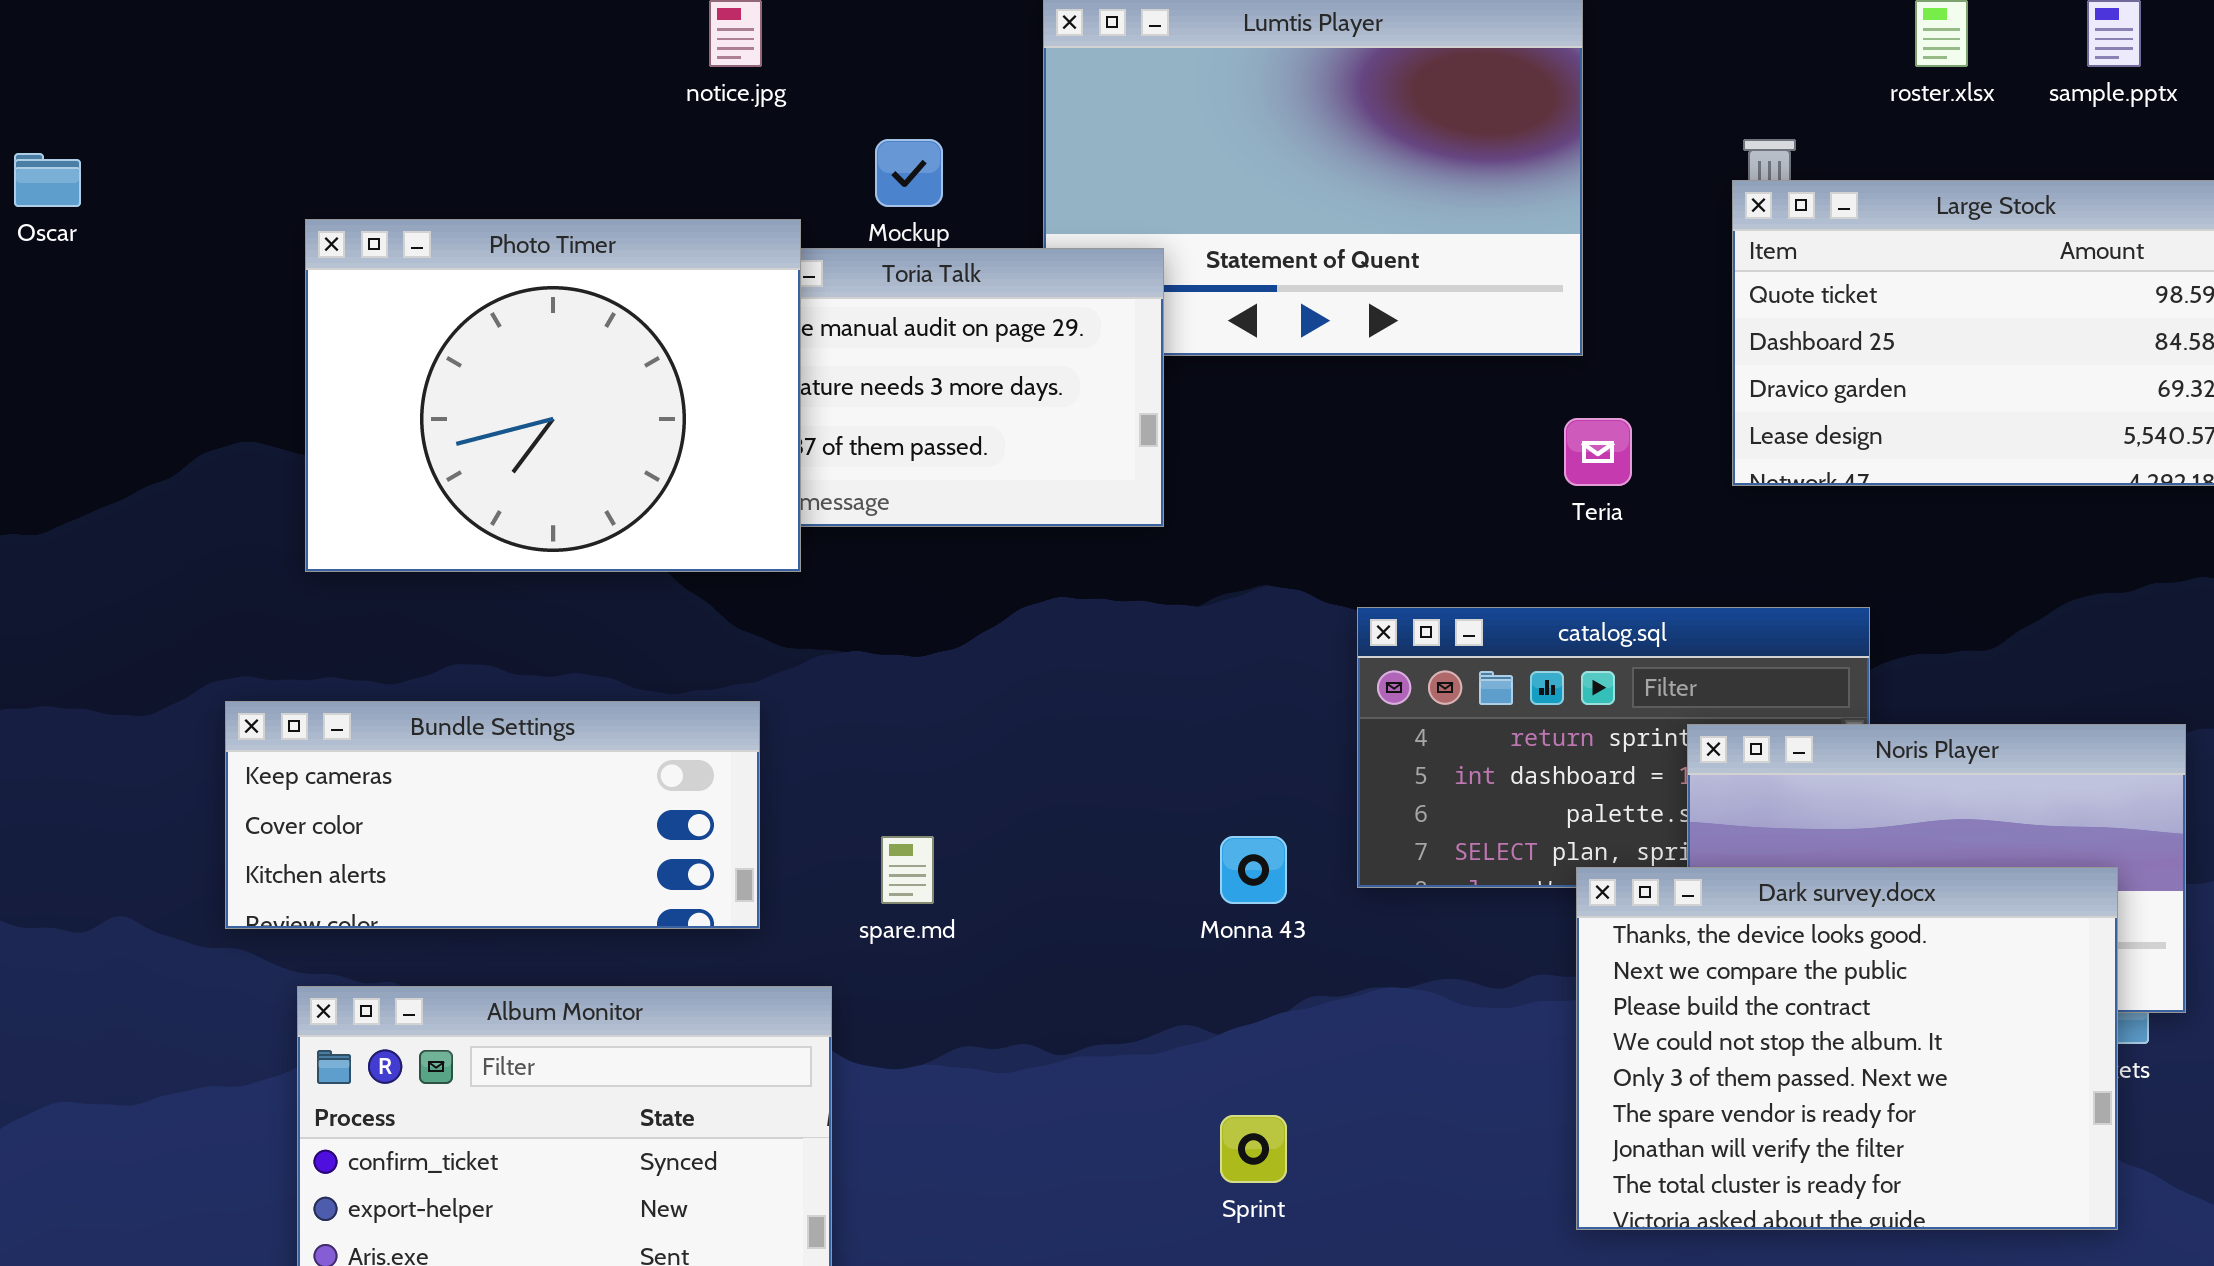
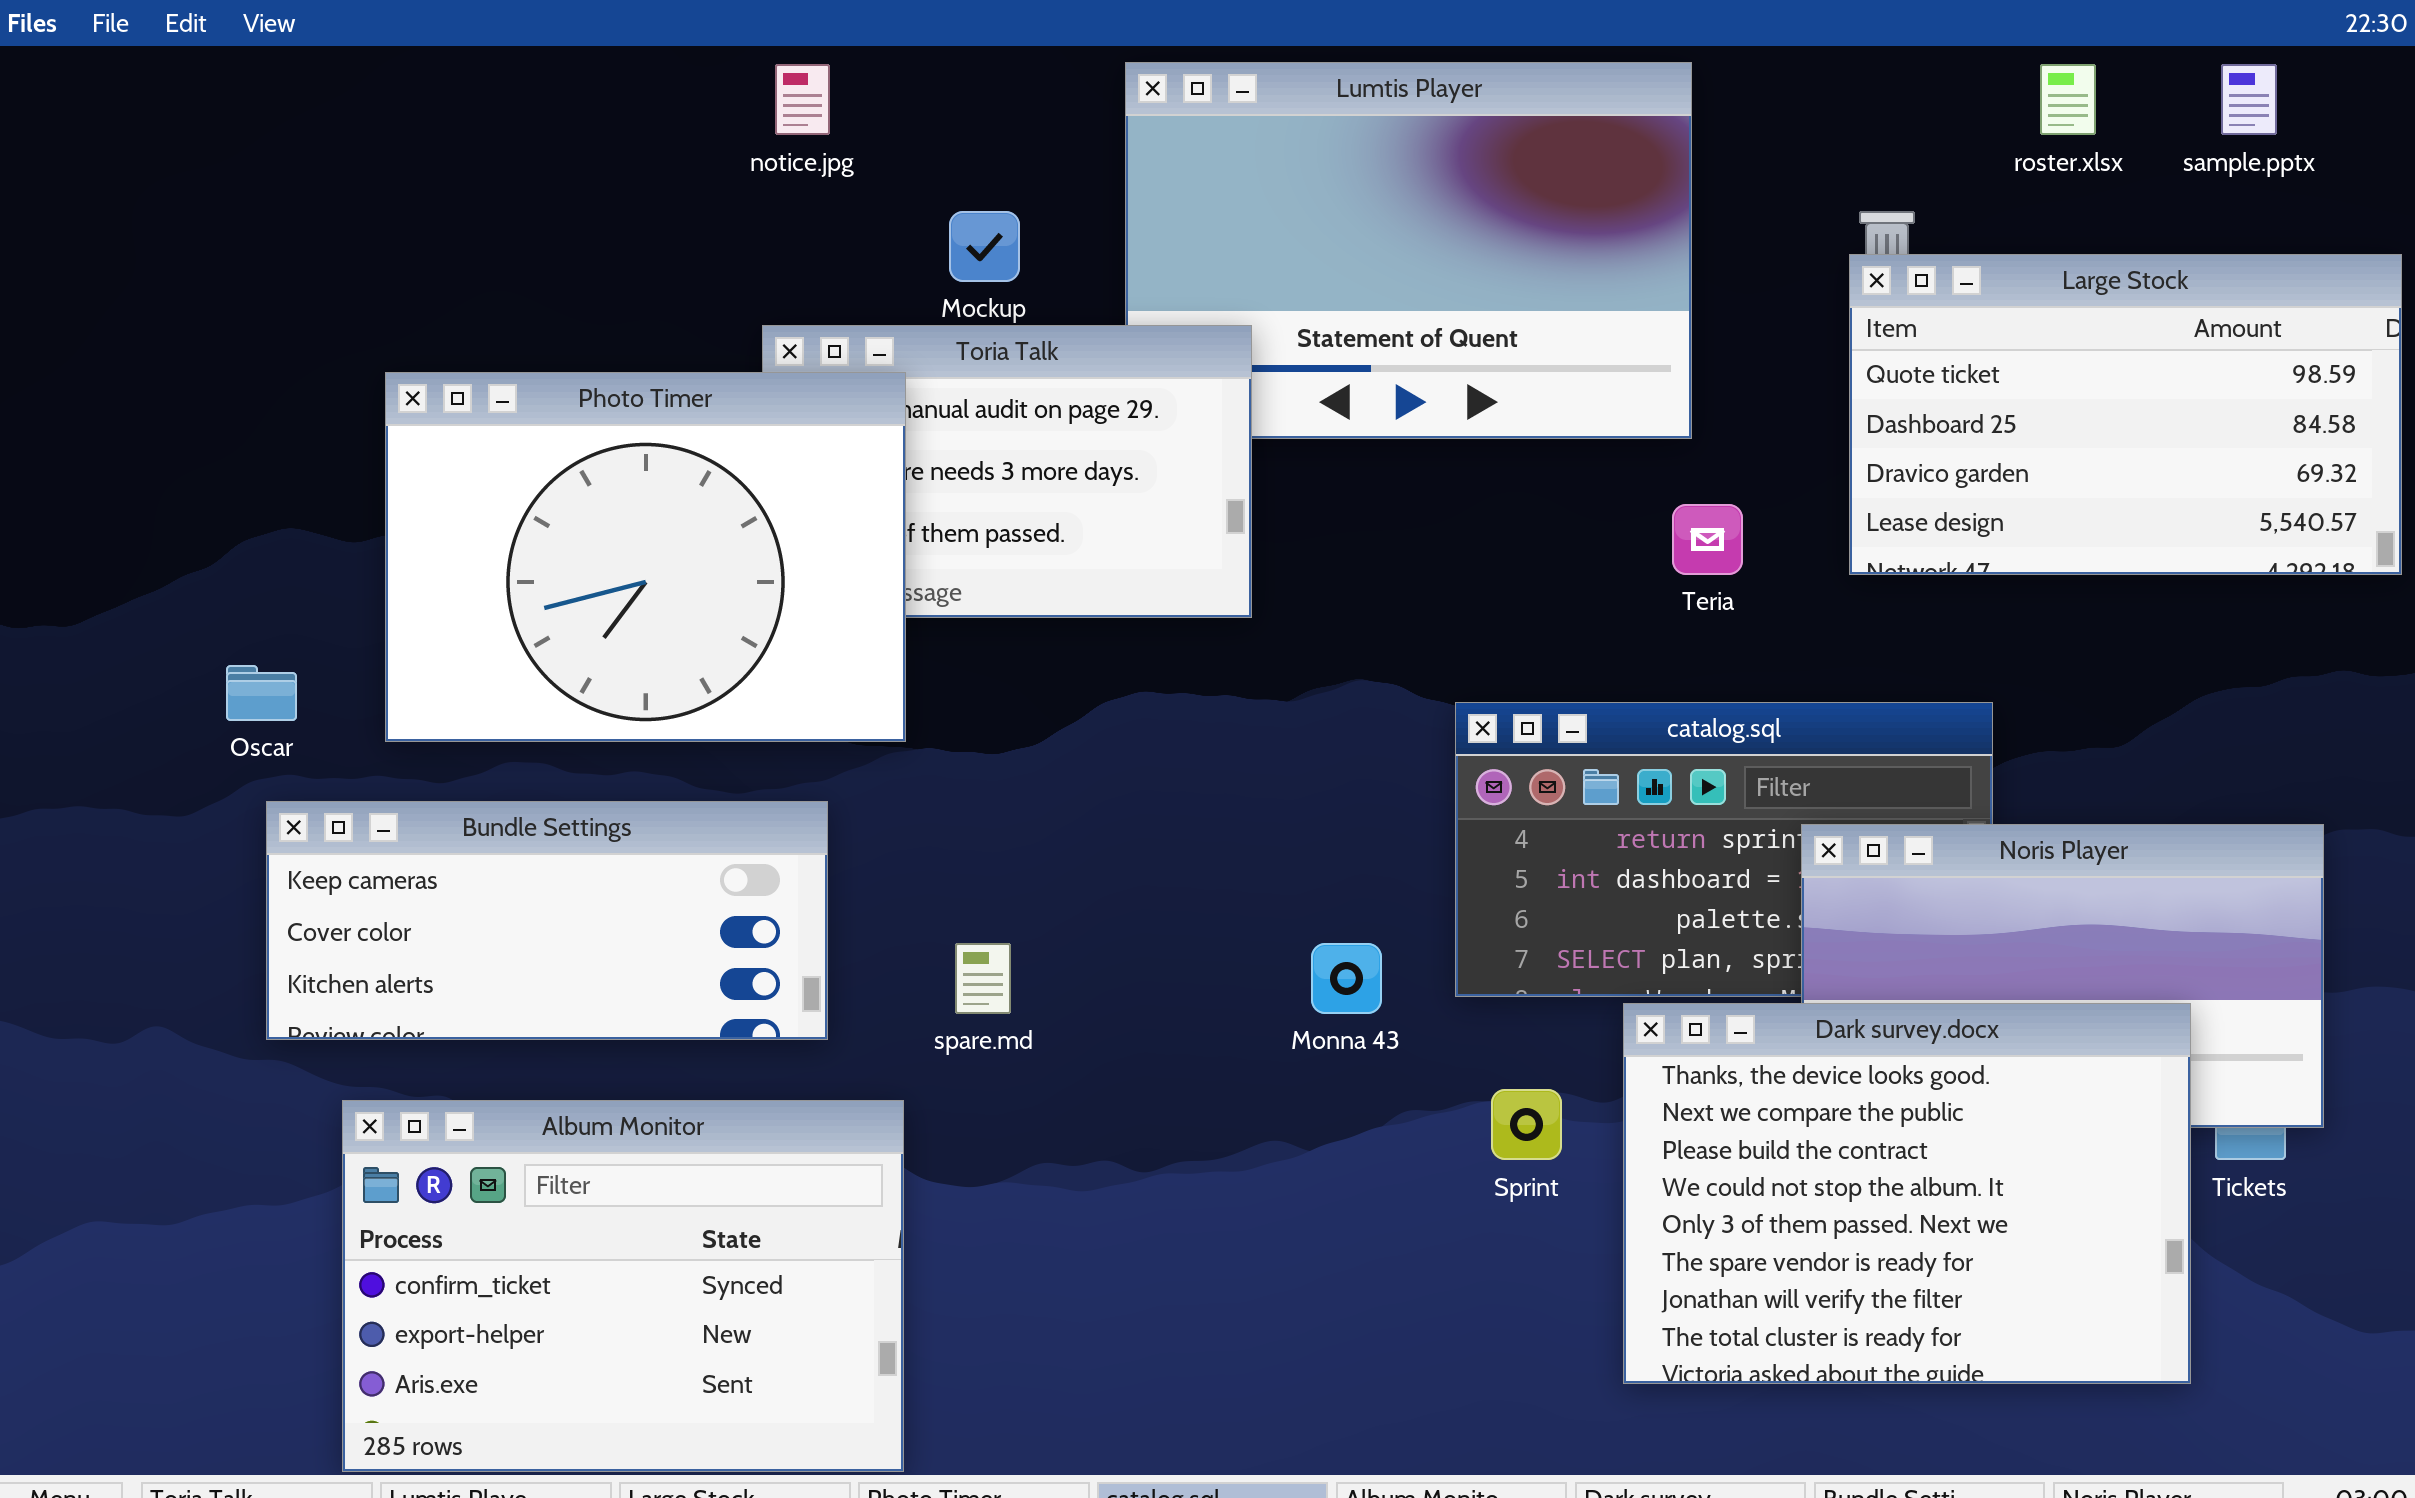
Oscar: [14,153,81,207] -> [226,665,297,721], moved
Photo Timer: [305,219,801,572] -> [385,372,906,742], moved
Dark survey.docx: [1576,867,2118,1230] -> [1623,1003,2191,1384], moved
Sprint: [1220,1115,1287,1183] -> [1491,1089,1562,1160], moved

